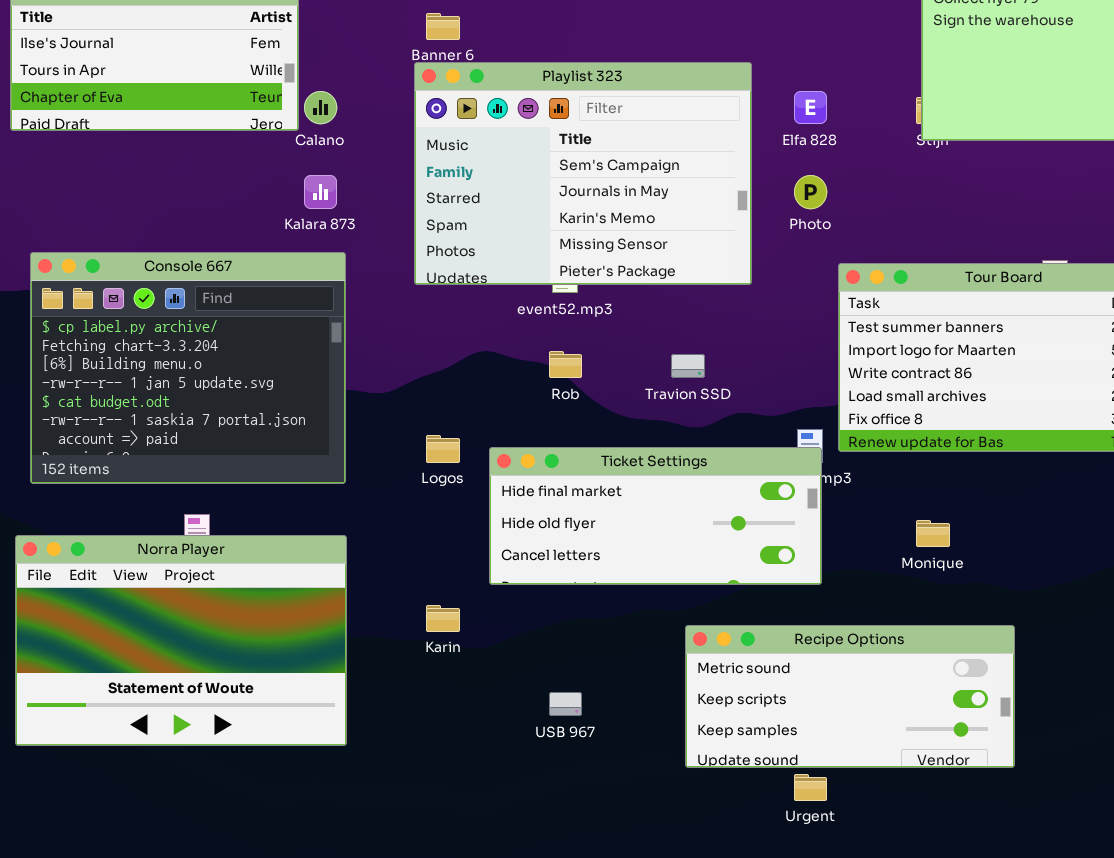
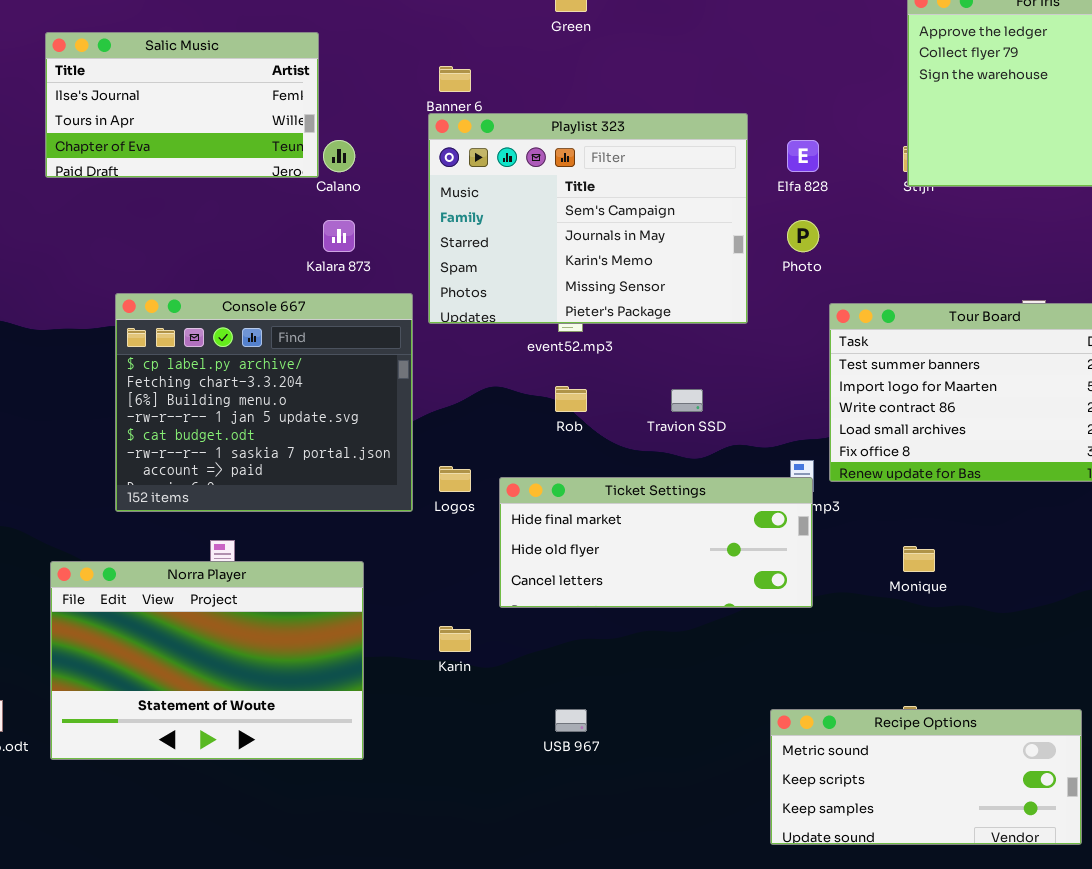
Console 667: [30,252,346,484] -> [115,293,413,512], moved
Recipe Options: [685,625,1015,768] -> [770,709,1082,845], moved

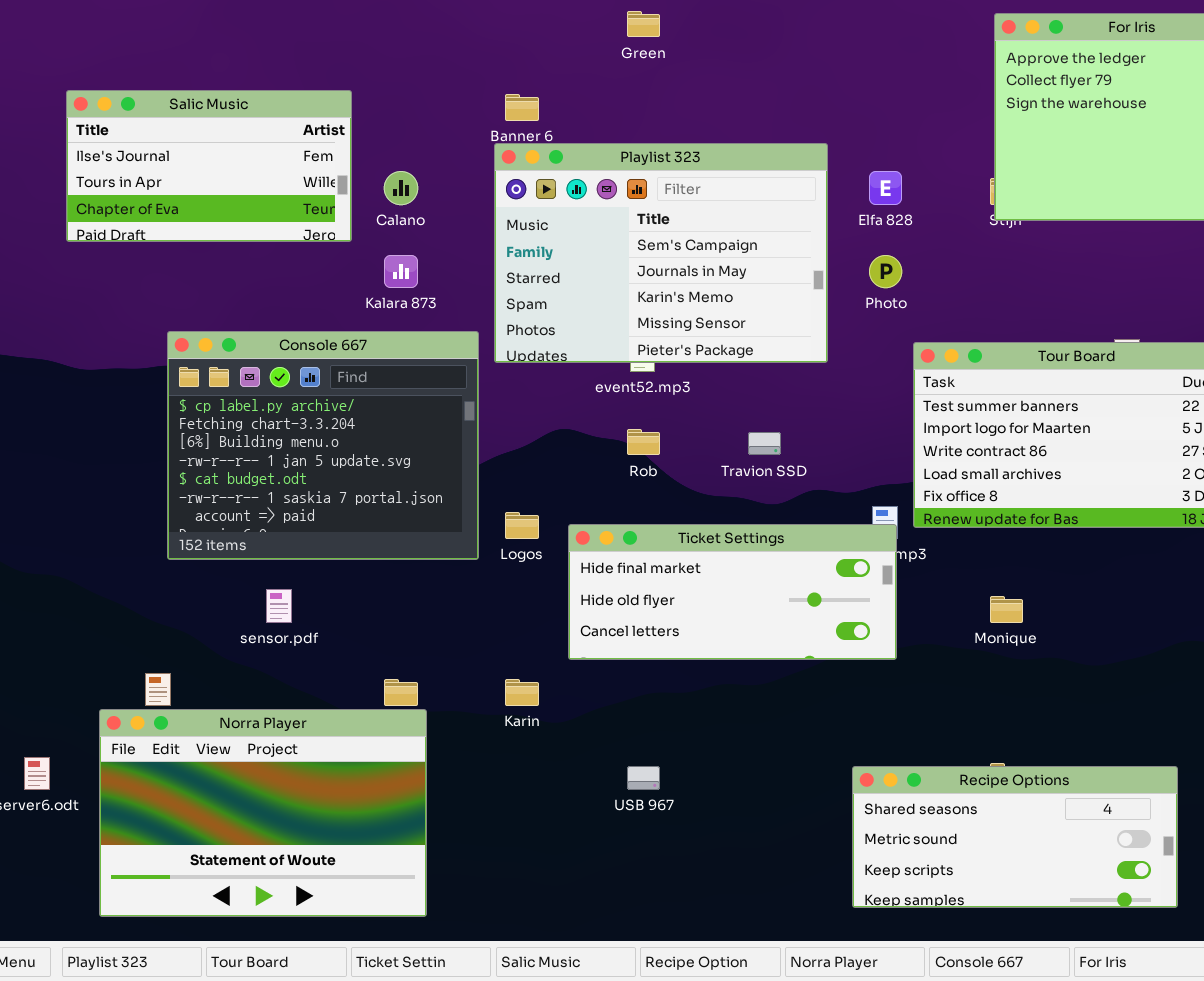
Salic Music: [45,32,319,178] -> [66,90,352,242], moved
Norra Player: [50,561,364,760] -> [99,709,427,917], moved
Recipe Options: [770,709,1082,845] -> [852,766,1178,908], scrolled up 1 row

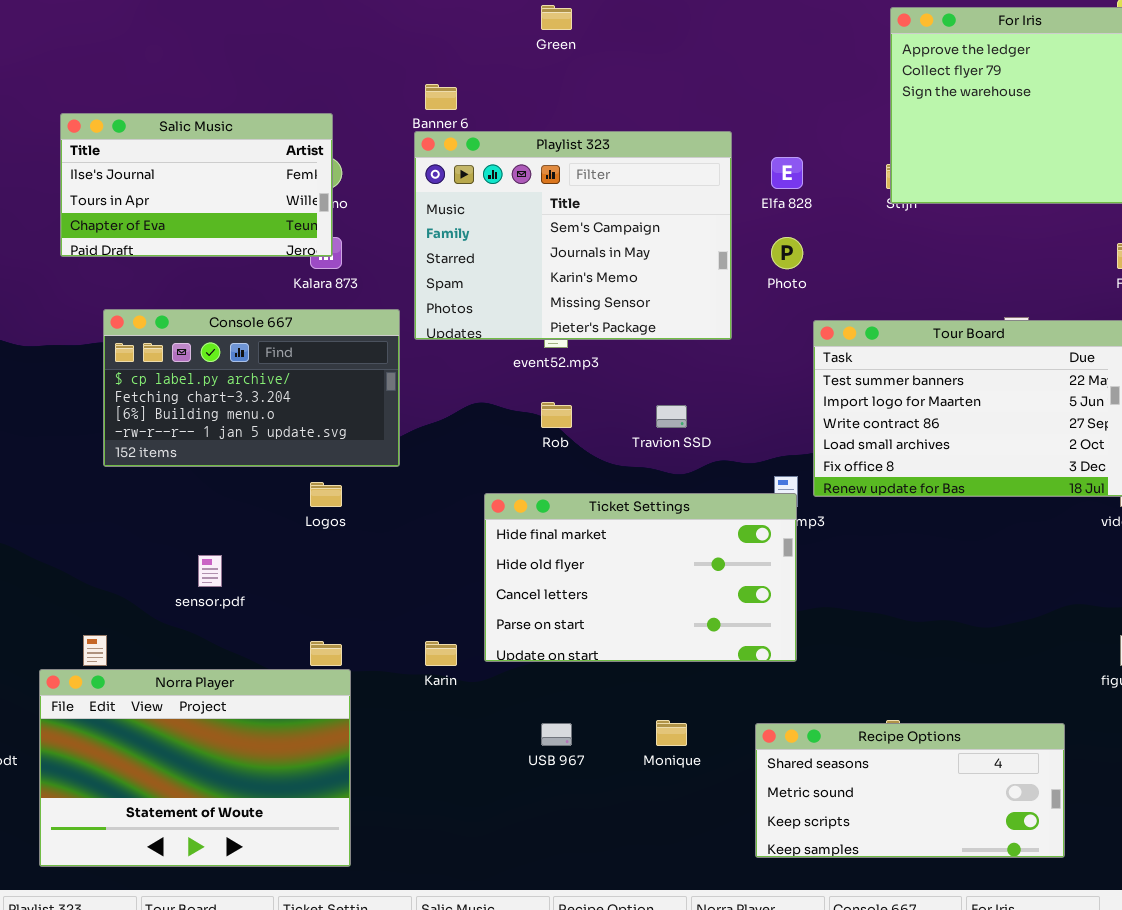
Salic Music: [66,90,352,242] -> [60,113,333,257], moved
Console 667: [167,331,479,560] -> [103,309,400,467], resized
Logos: [505,512,539,539] -> [310,482,342,507], moved
Ticket Settings: [568,524,897,660] -> [484,493,797,662], resized
Monique: [990,596,1023,623] -> [656,720,687,746], moved

